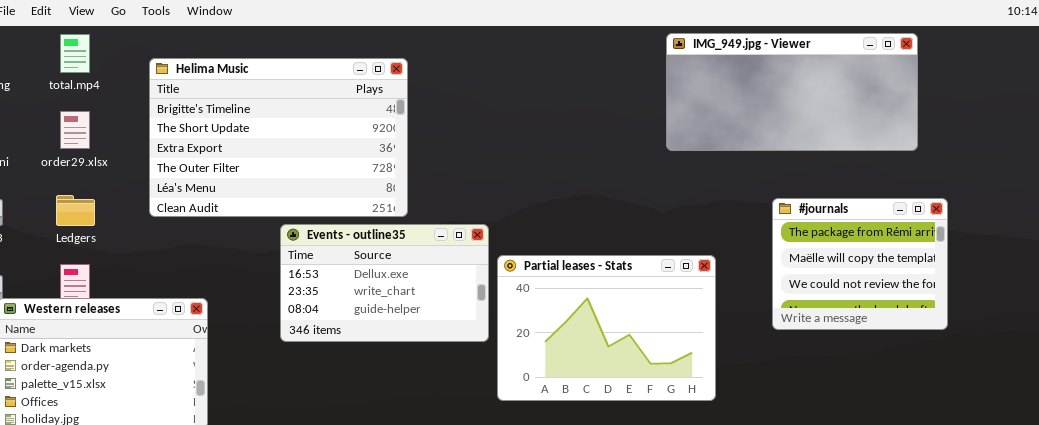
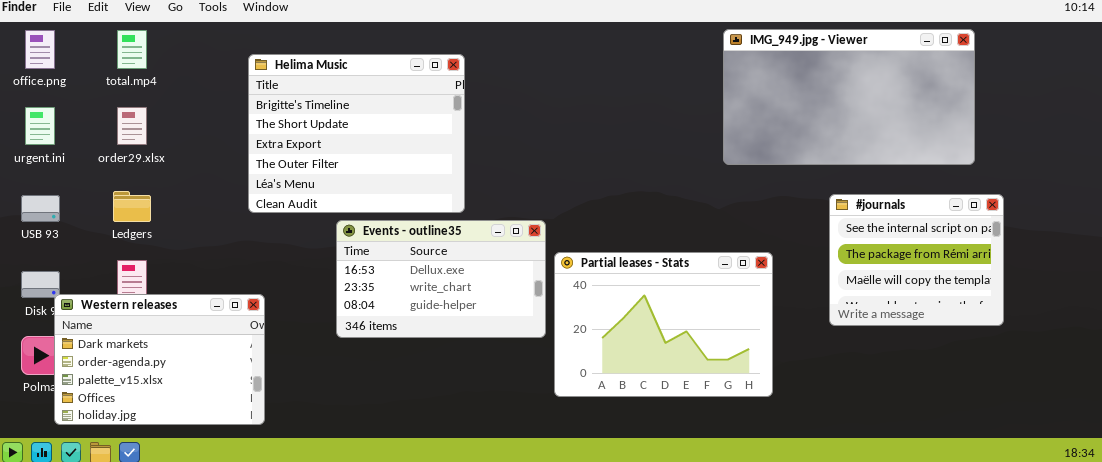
IMG_949.jpg - Viewer: [666,33,918,151] -> [723,29,975,165], resized
Helima Music: [149,58,408,217] -> [248,54,465,213], resized
#journals: [772,198,948,330] -> [829,194,1004,326], scrolled up 1 row

